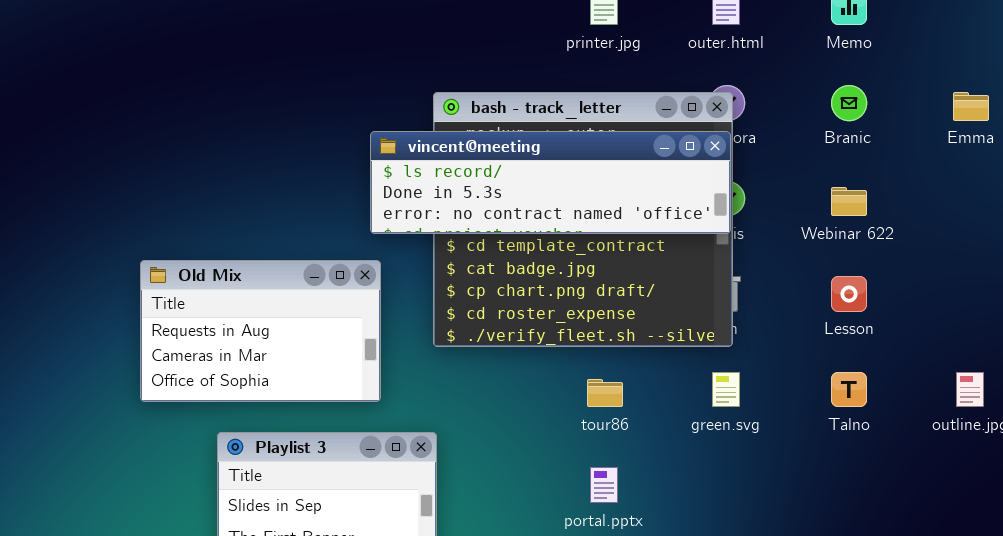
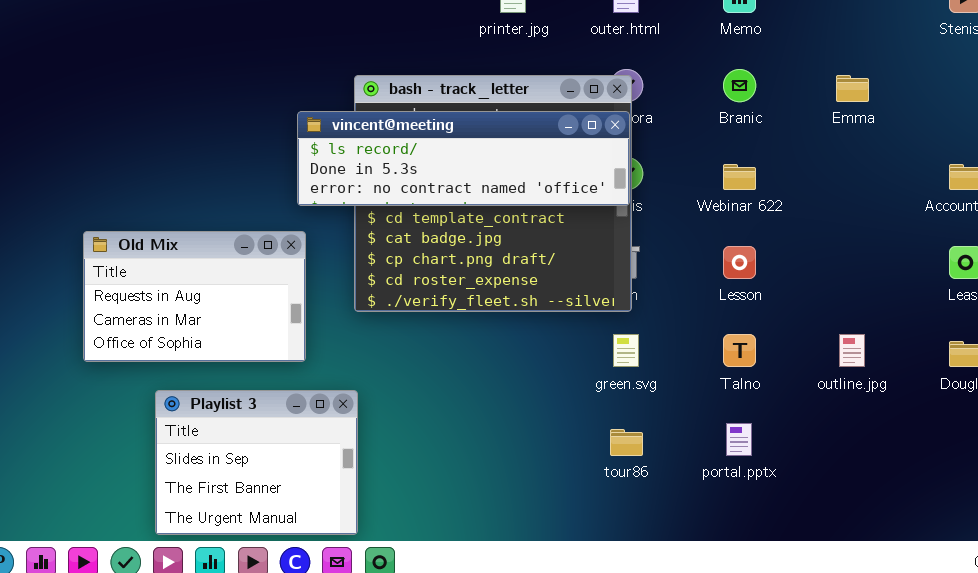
tour86: [587,379,623,407] -> [610,429,643,456], moved
portal.pptx: [590,467,618,503] -> [726,423,752,456], moved

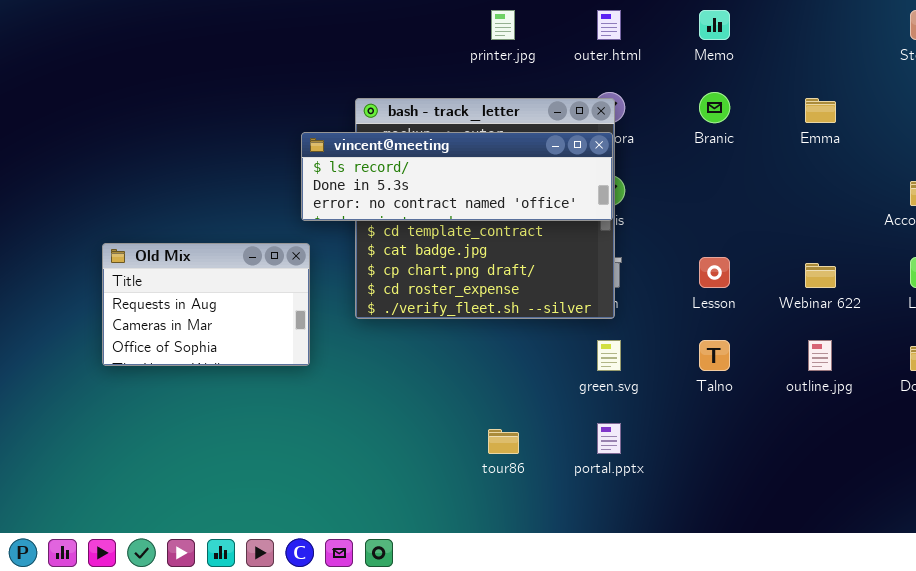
Webinar 622: [723,164,756,190] -> [805,263,836,288], moved
Playlist 3: [155,390,358,535] -> none, closed
portal.pptx: [726,423,752,456] -> [597,423,621,454], moved
tour86: [610,429,643,456] -> [488,429,519,454], moved

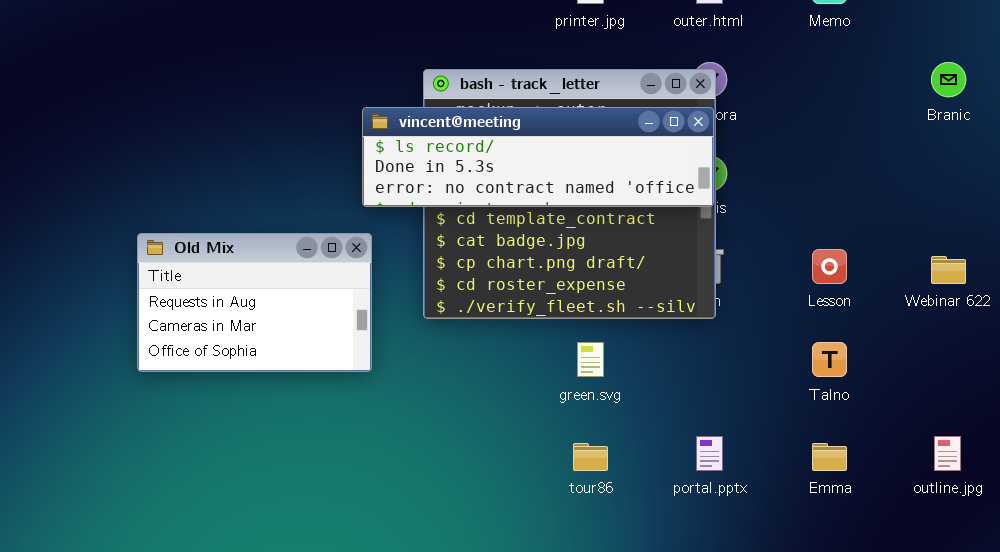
Branic: [699,92,730,123] -> [931,62,966,97], moved
Emma: [805,98,836,123] -> [812,443,847,471], moved
green.svg: [597,340,621,371] -> [577,342,604,377], moved
outline.jpg: [808,340,832,371] -> [934,436,961,471], moved

